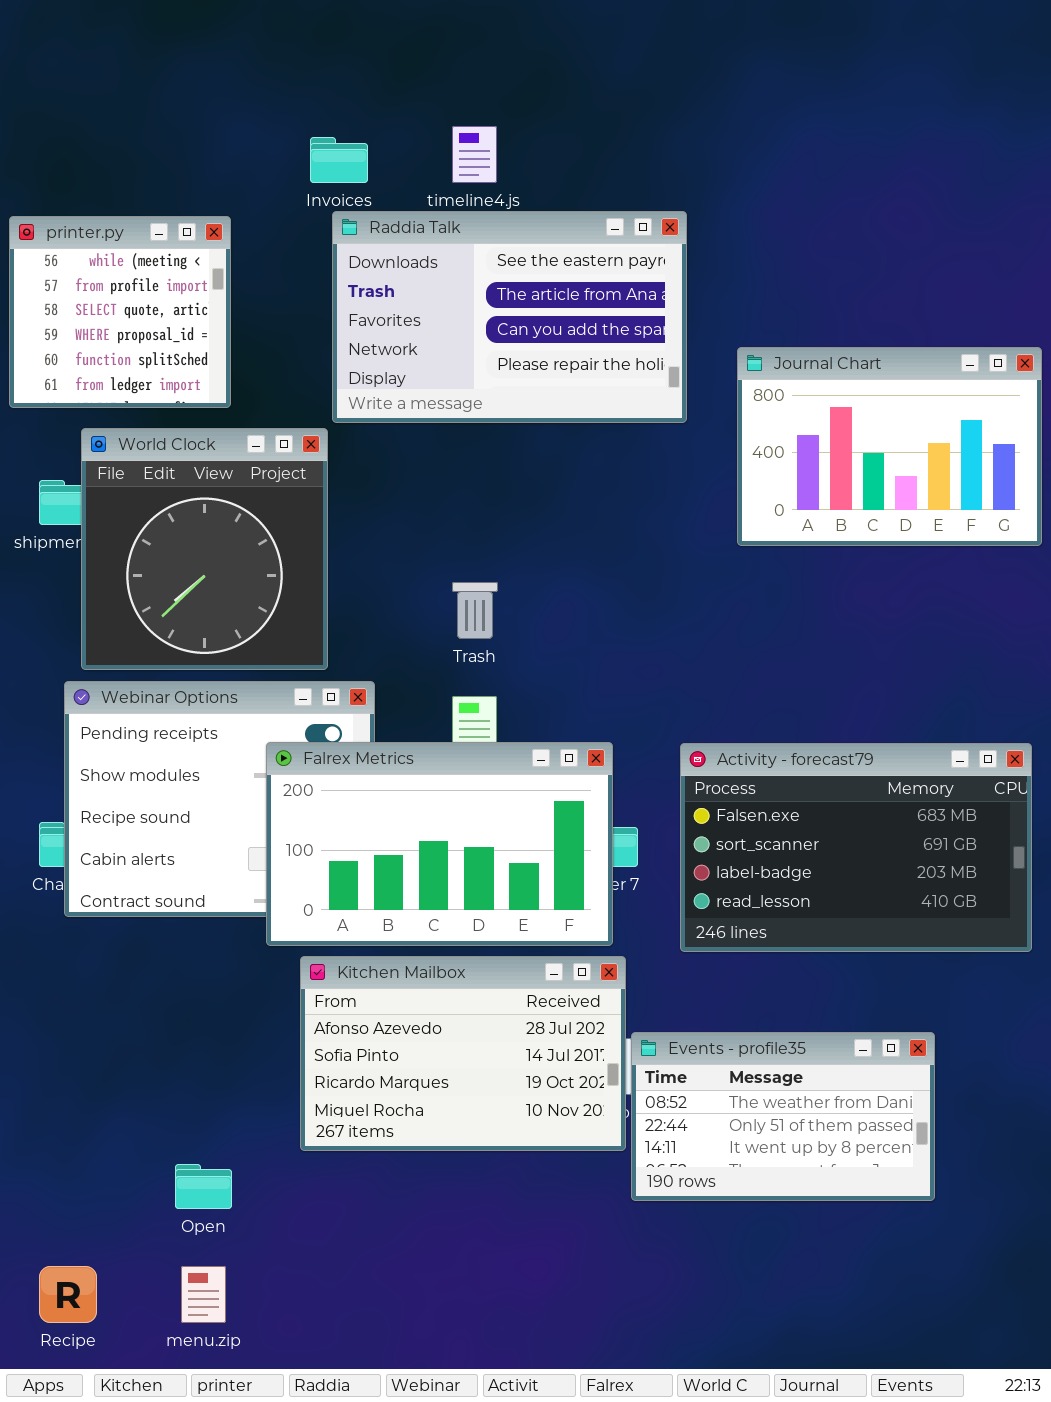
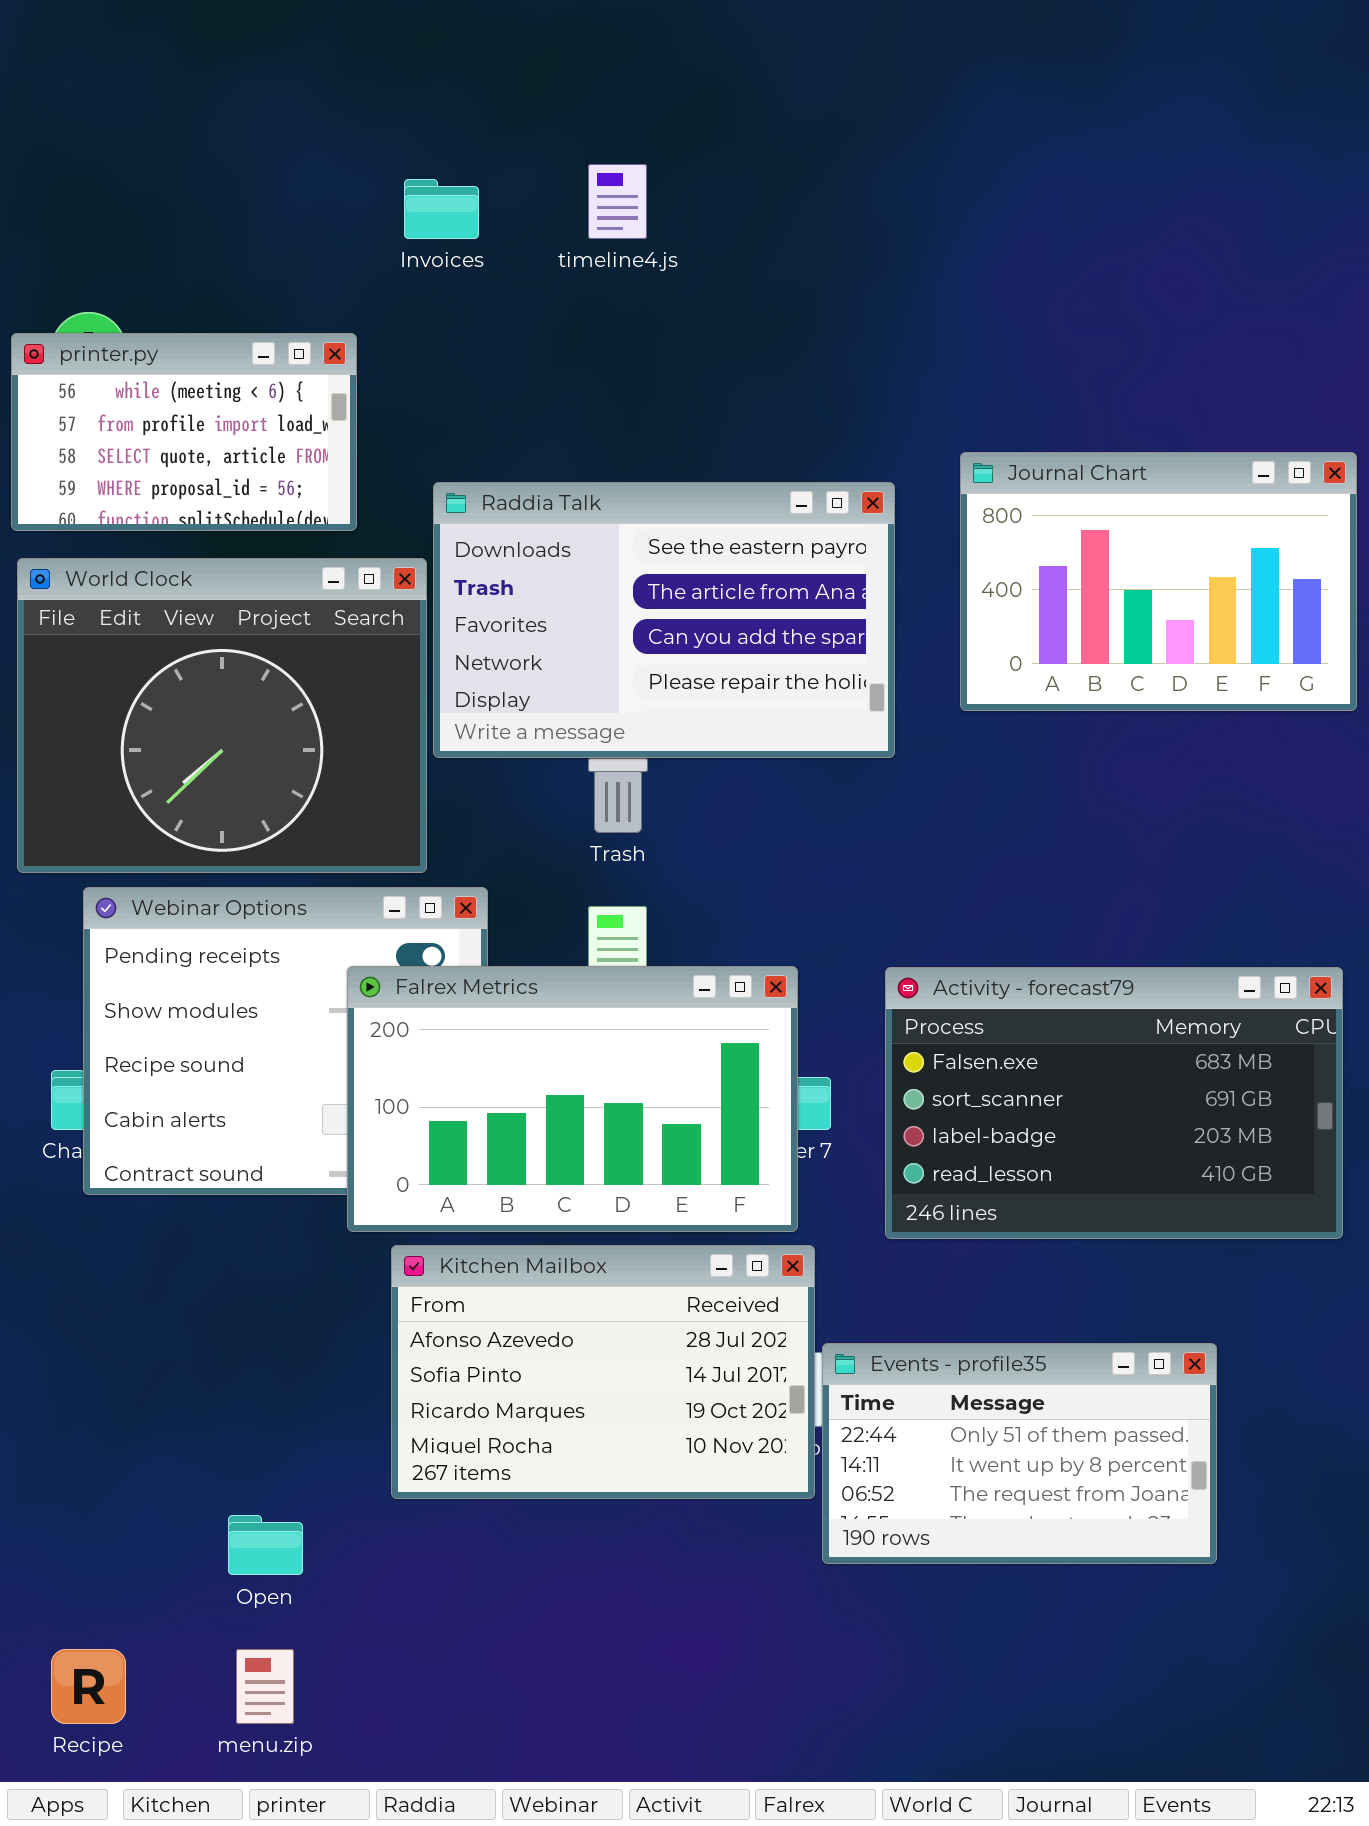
Raddia Talk: [332,211,687,423] -> [433,482,895,758], moved
printer.py: [9,216,231,408] -> [11,333,357,531], resized
World Clock: [81,428,328,670] -> [17,558,427,873], resized
Events - profile35: [631,1032,935,1201] -> [822,1343,1217,1564], scrolled down 1 row

